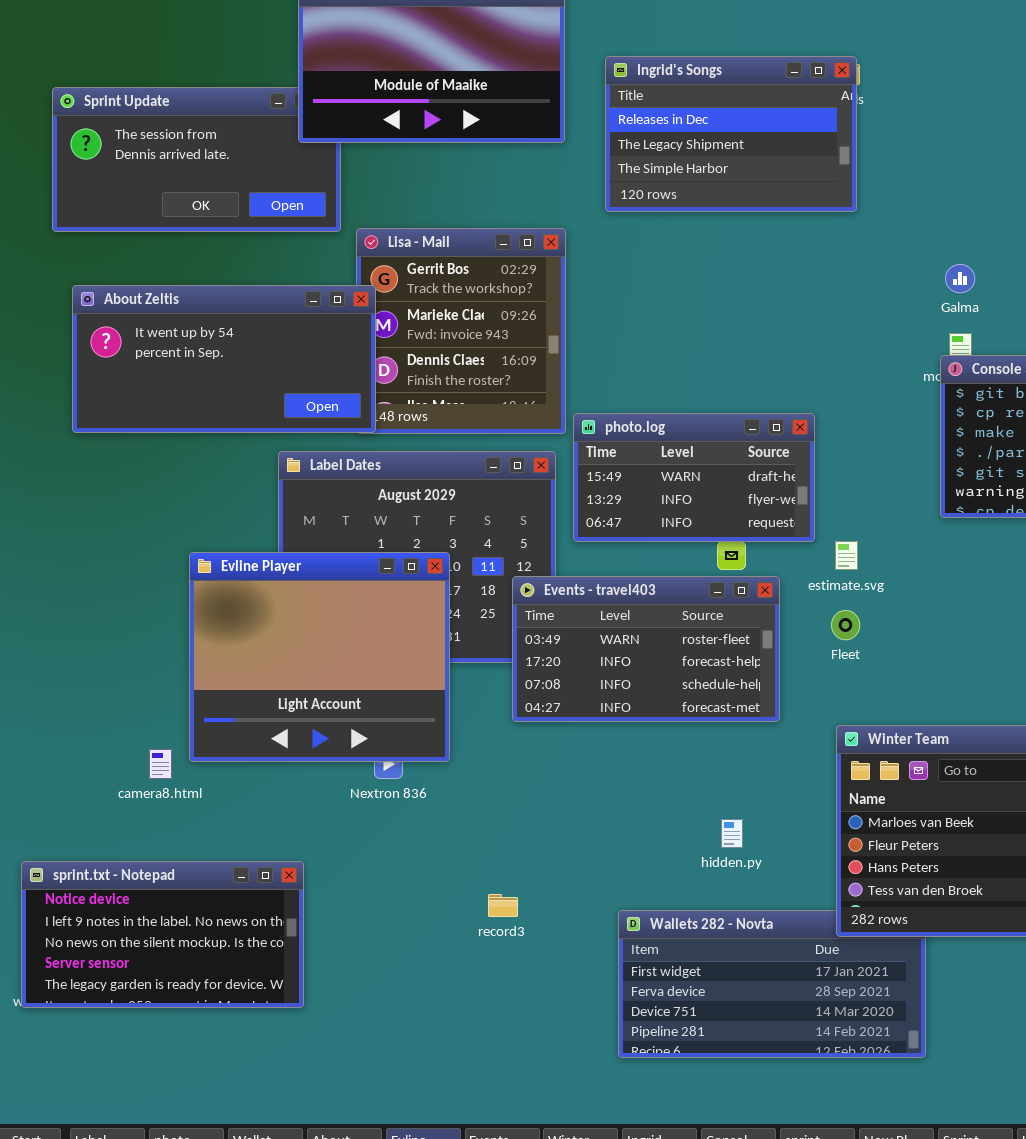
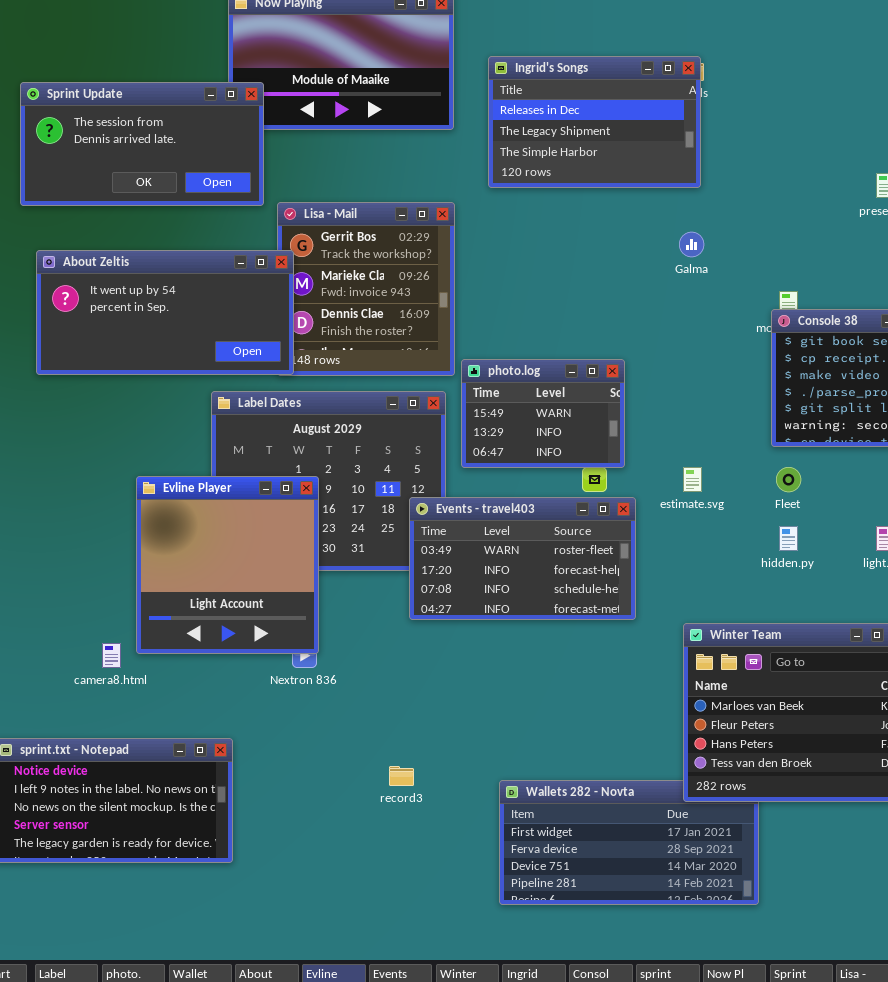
Sprint Update: [52,87,341,232] -> [20,82,264,206], raised
Galma: [945,264,975,293] -> [679,232,704,257], moved
photo.log: [573,413,815,542] -> [461,359,625,468], resized
Evline Player: [189,552,450,762] -> [136,476,319,654], resized
Fleet: [831,610,860,640] -> [776,467,801,492], moved
hidden.py: [721,819,743,848] -> [779,526,798,551], moved

